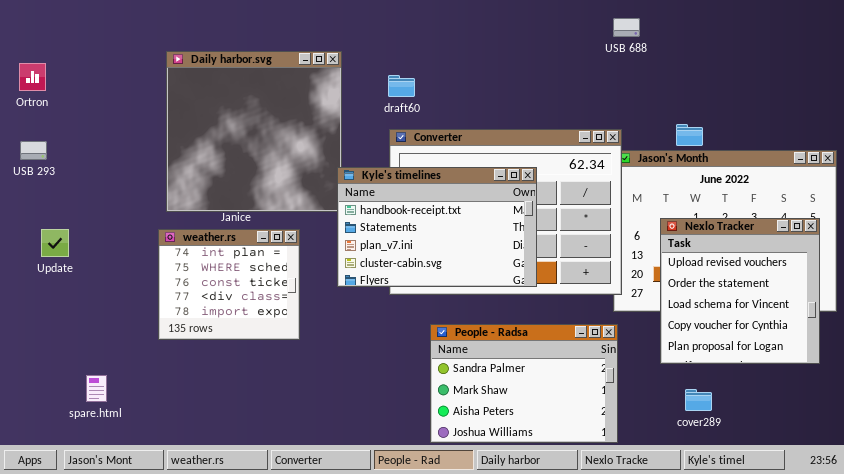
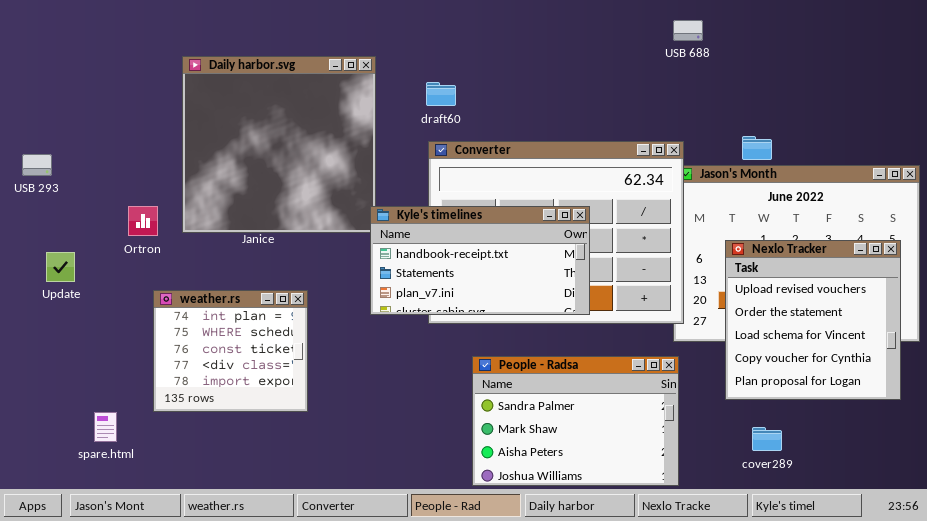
Ortron: [19,63,46,91] -> [128,206,158,236], moved
Kyle's timelines: [337,167,537,287] -> [370,206,590,315], resized
weather.rs: [158,229,300,340] -> [153,290,308,412], moved

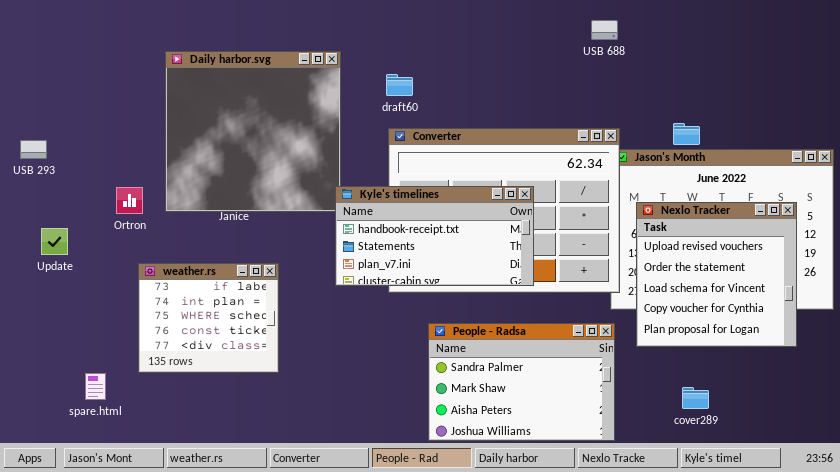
USB 688: [673,20,703,41] -> [591,20,618,40], moved
Nexlo Tracker: [725,240,901,400] -> [636,202,797,347], moved
weather.rs: [153,290,308,412] -> [138,263,279,373], scrolled up 1 row

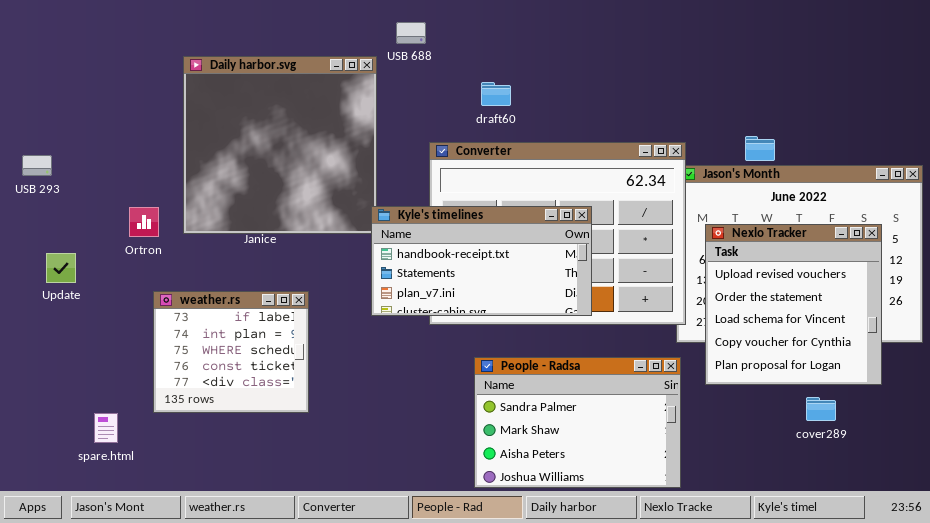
USB 688: [591,20,618,40] -> [396,22,426,44], moved
draft60: [386,74,413,96] -> [481,82,511,106], moved
cover289: [682,387,709,409] -> [806,397,836,421], moved

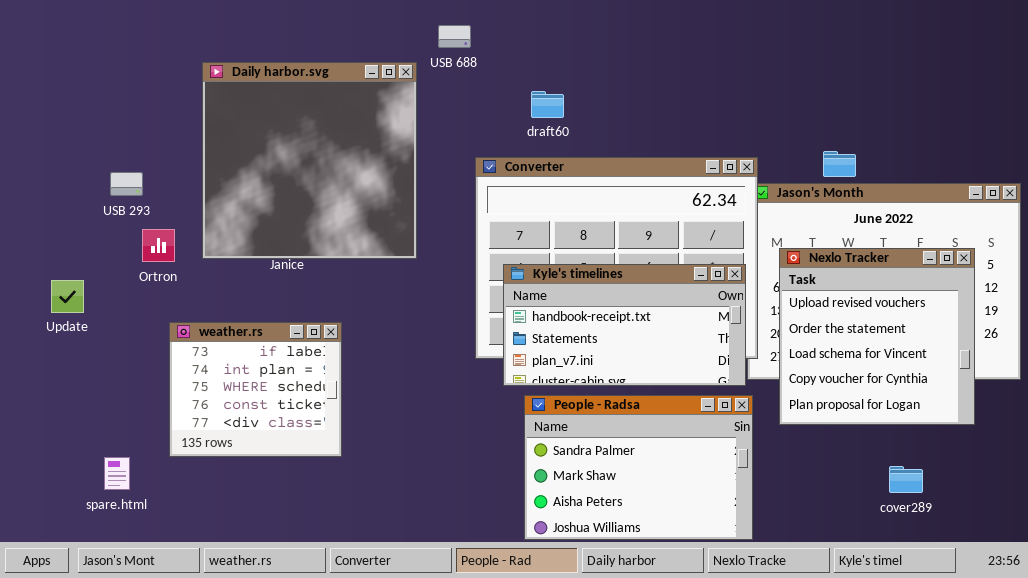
USB 293: [22,155,52,176] -> [110,172,143,196], moved
Kyle's timelines: [371,206,592,316] -> [503,264,746,386], moved
cover289: [806,397,836,421] -> [889,466,923,493], moved

